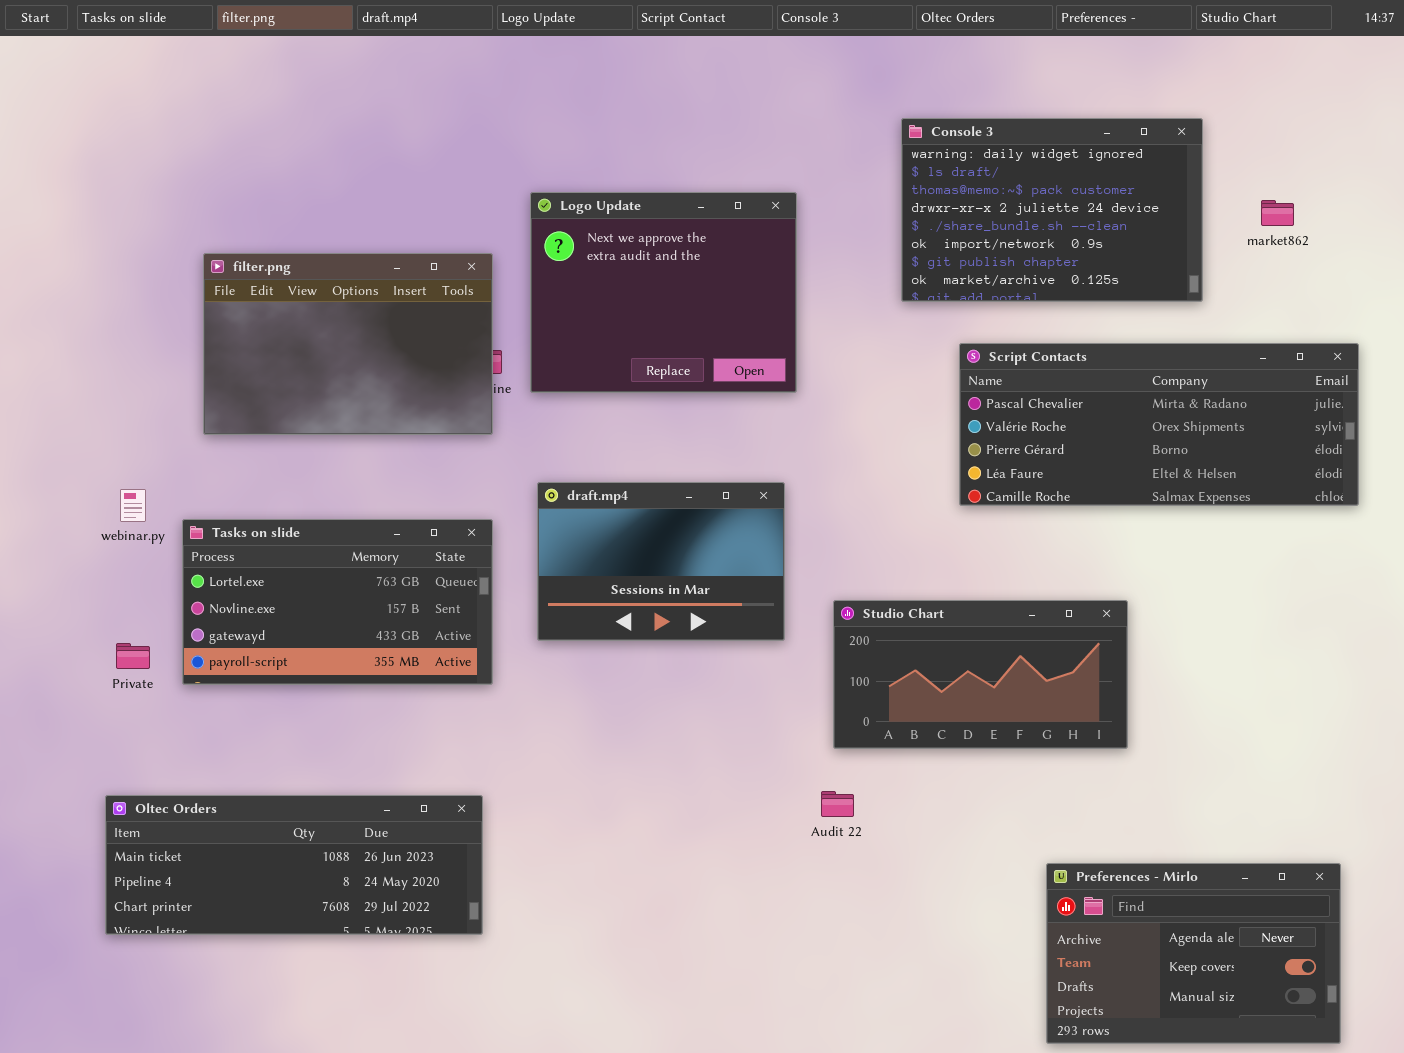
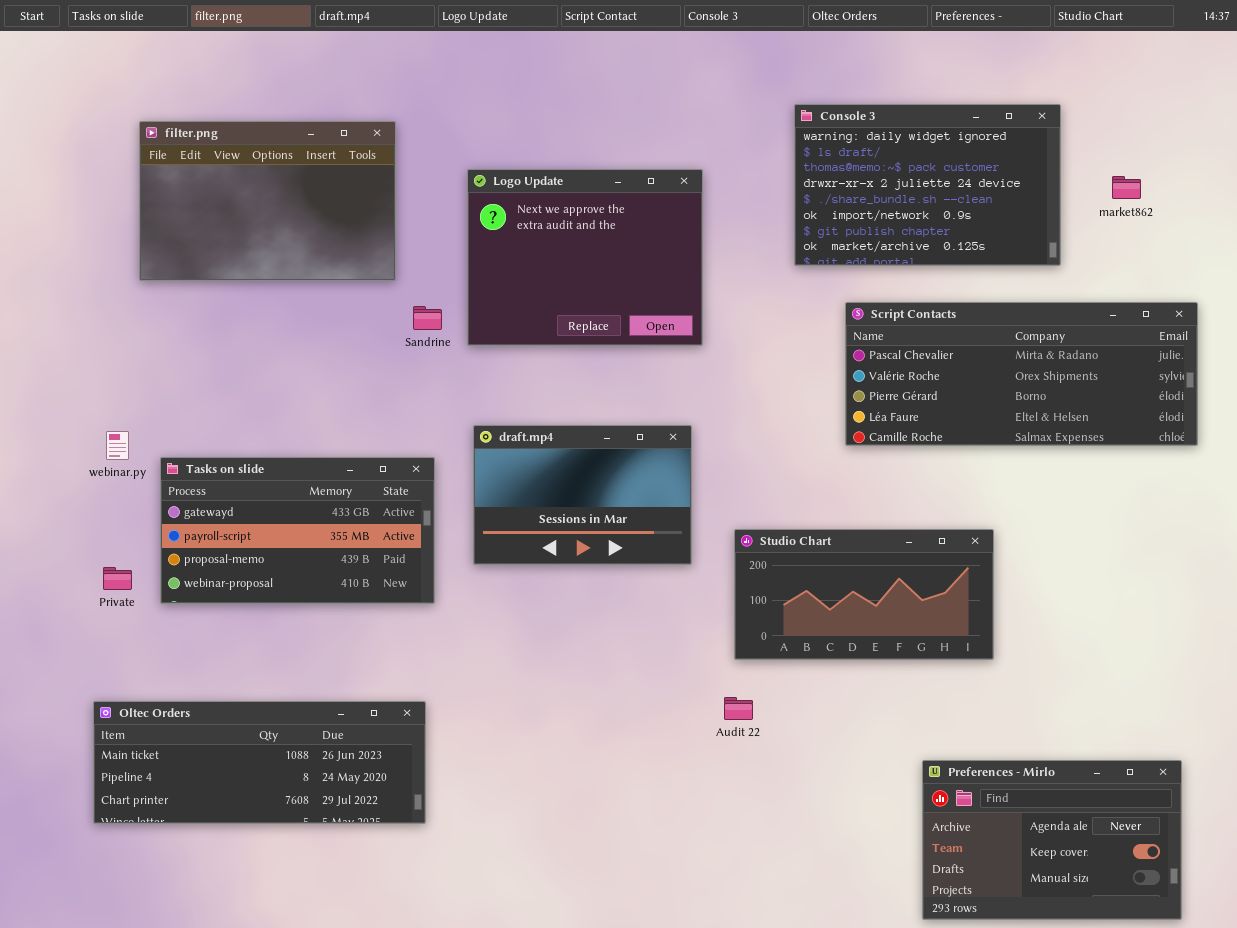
filter.png: [203,253,493,435] -> [139,121,396,281], moved
Tasks on slide: [182,519,493,685] -> [160,457,435,604], scrolled down 2 rows

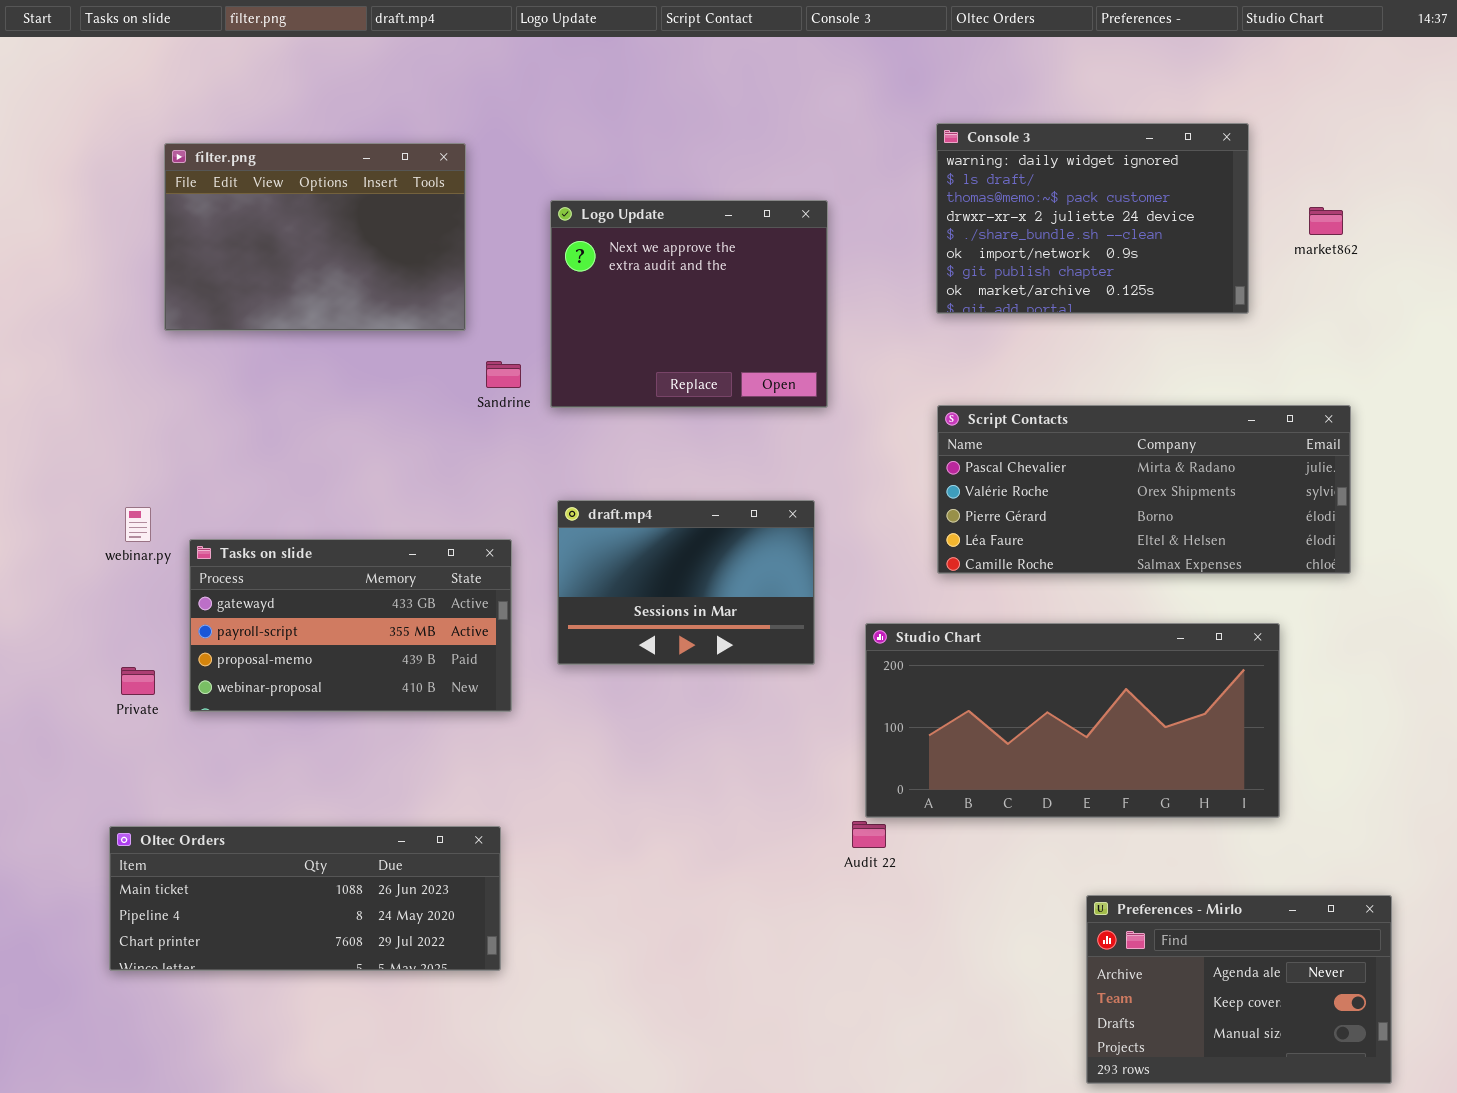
Script Contacts: [845,302,1198,446] -> [937,405,1351,574], moved
Studio Chart: [734,529,994,660] -> [865,623,1280,818], resized

